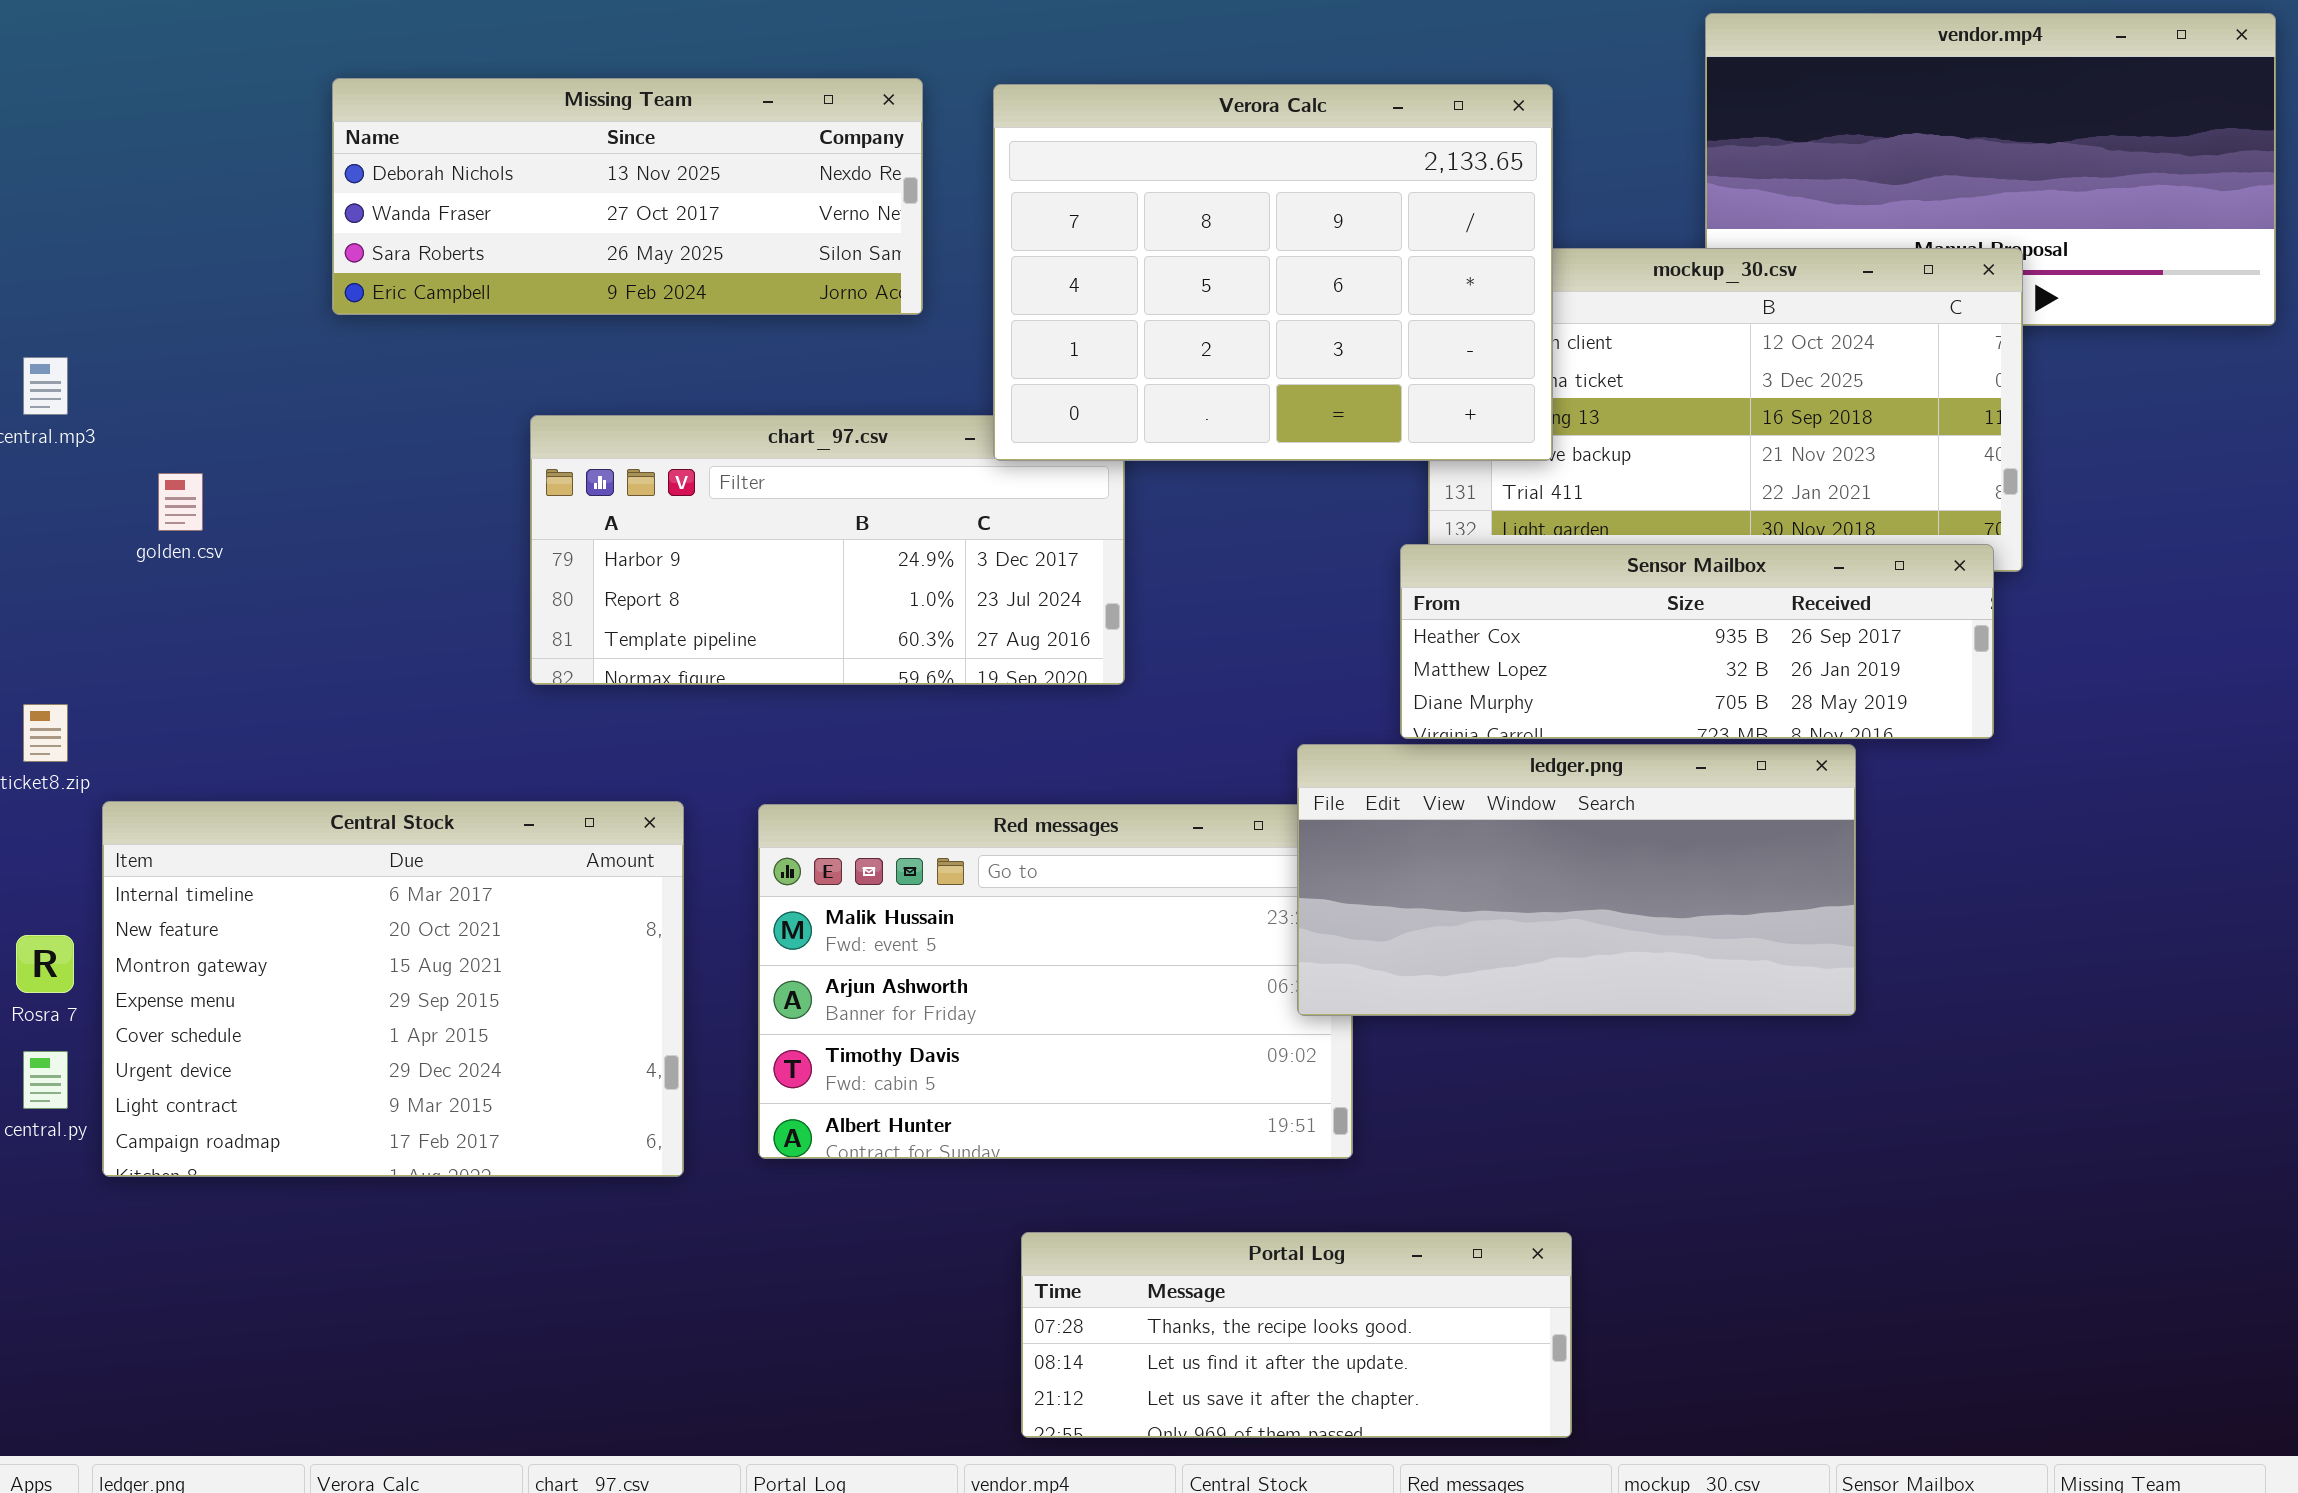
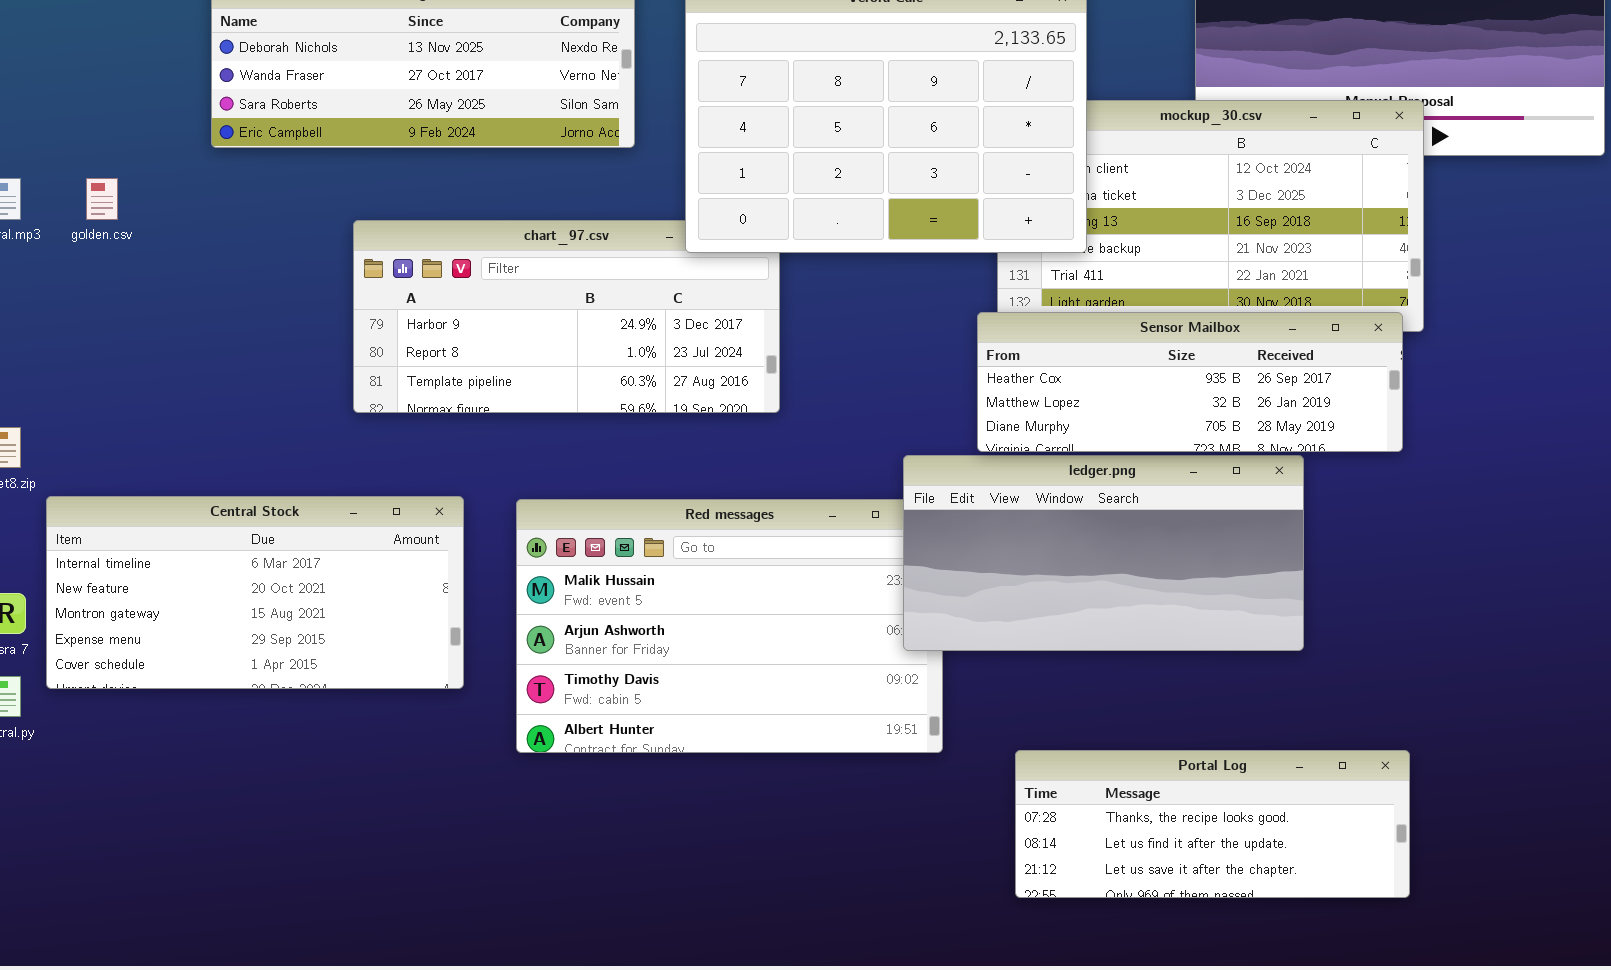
golden.csv: [158,473,203,531] -> [86,178,118,220], moved
Central Stock: [102,801,684,1177] -> [46,496,464,689], resized
Portal Log: [1021,1232,1572,1438] -> [1015,750,1410,898], moved

